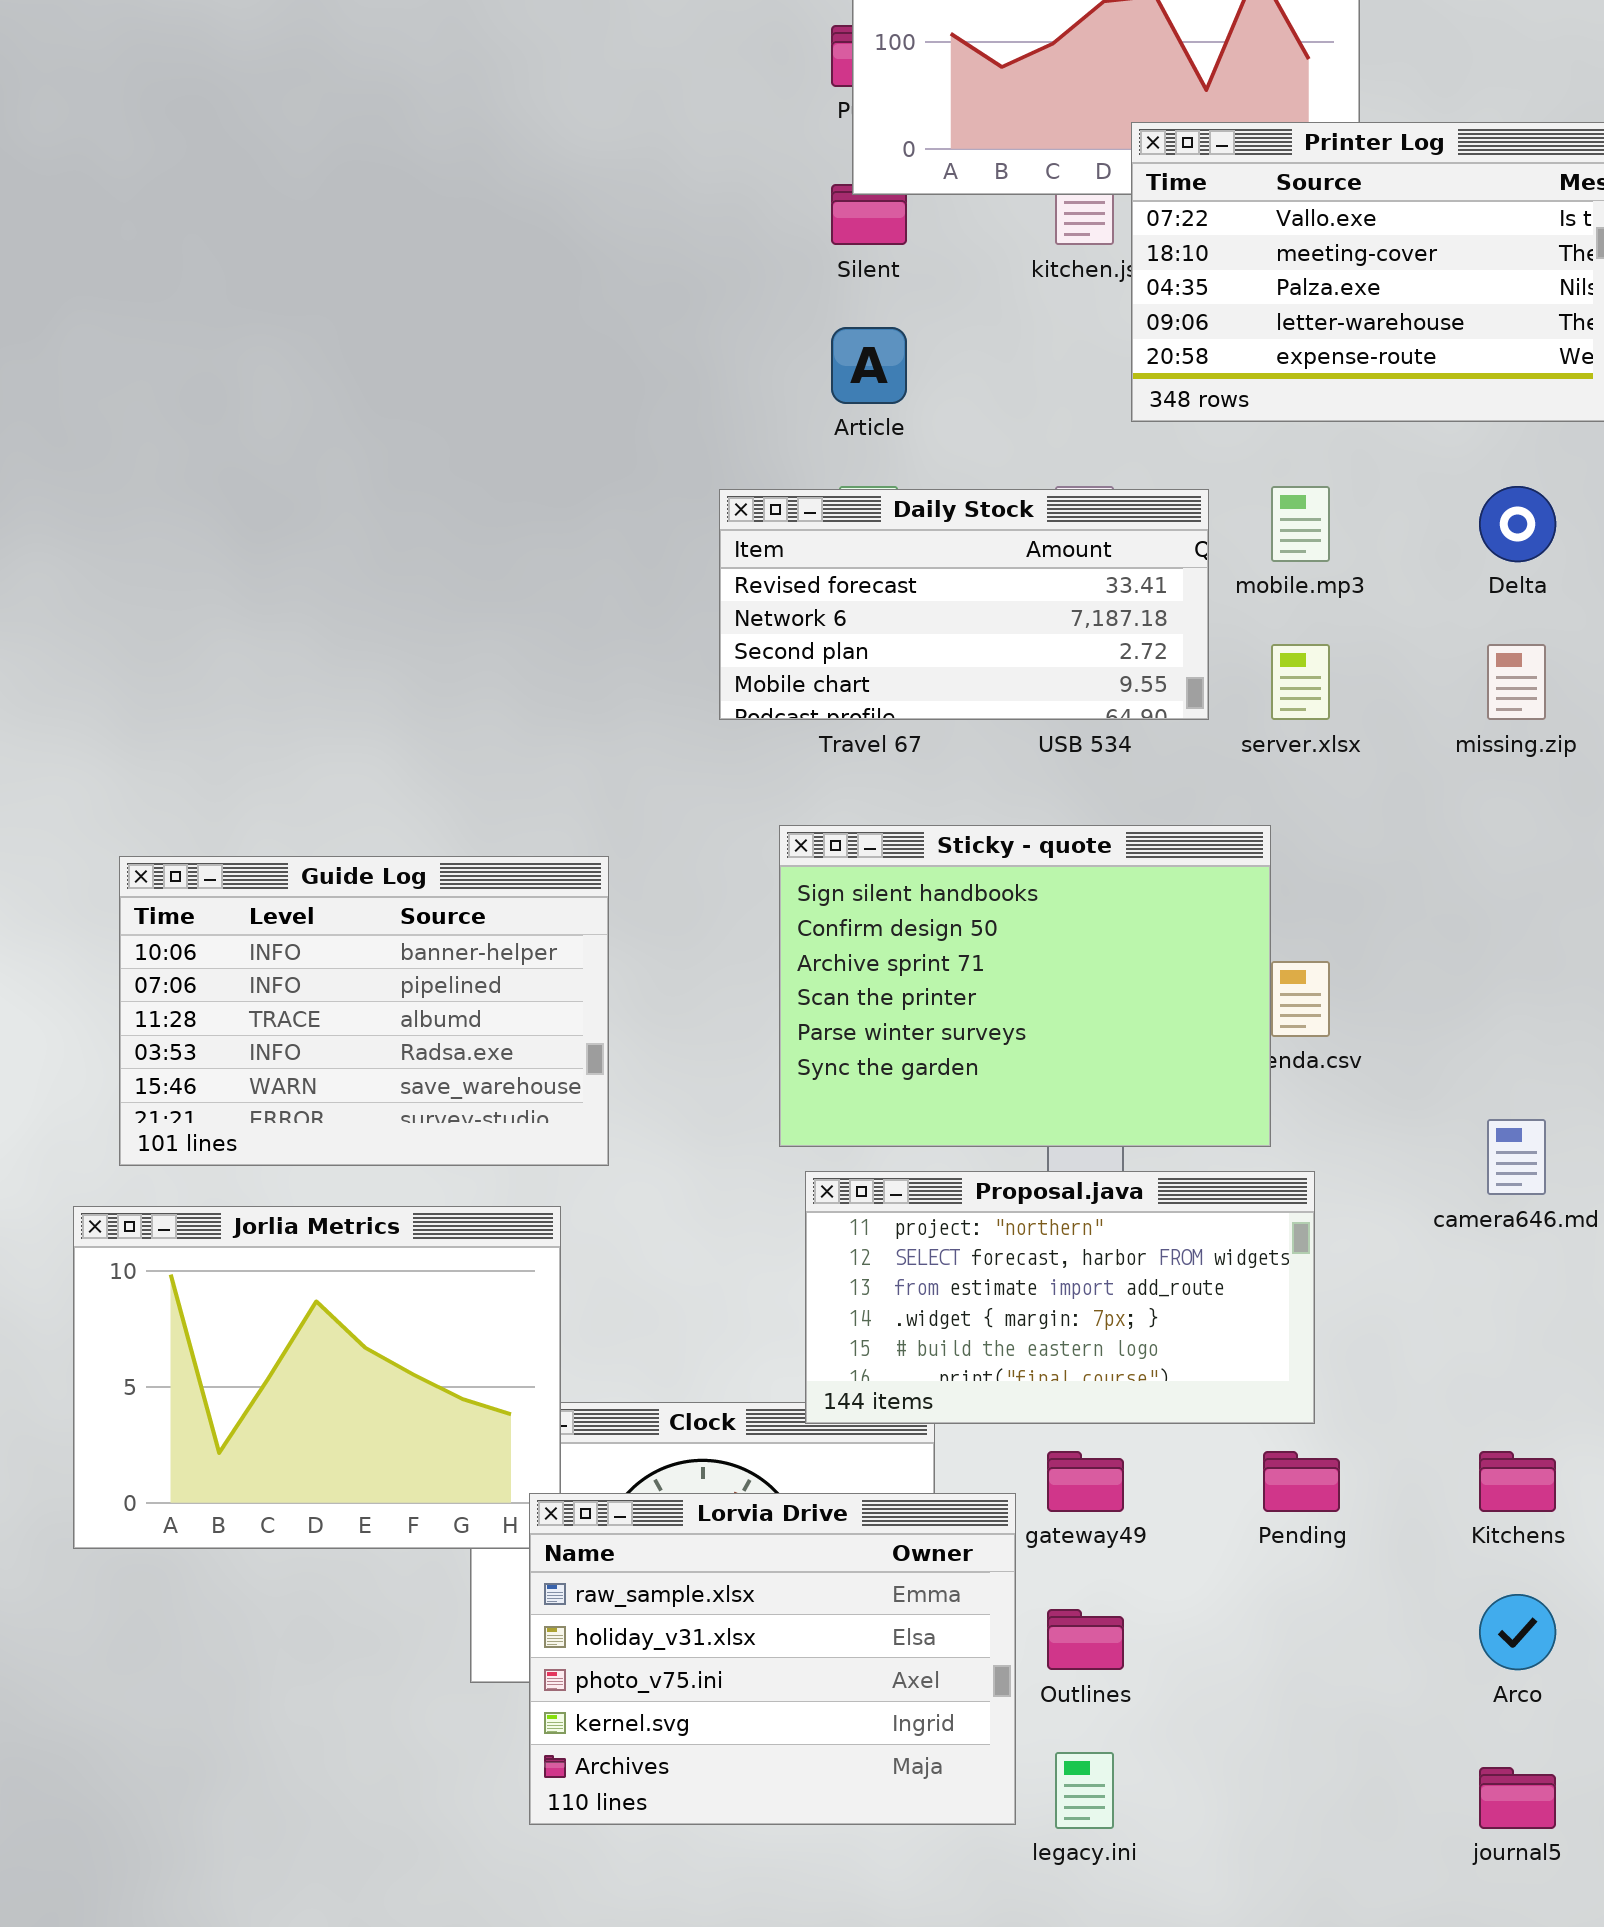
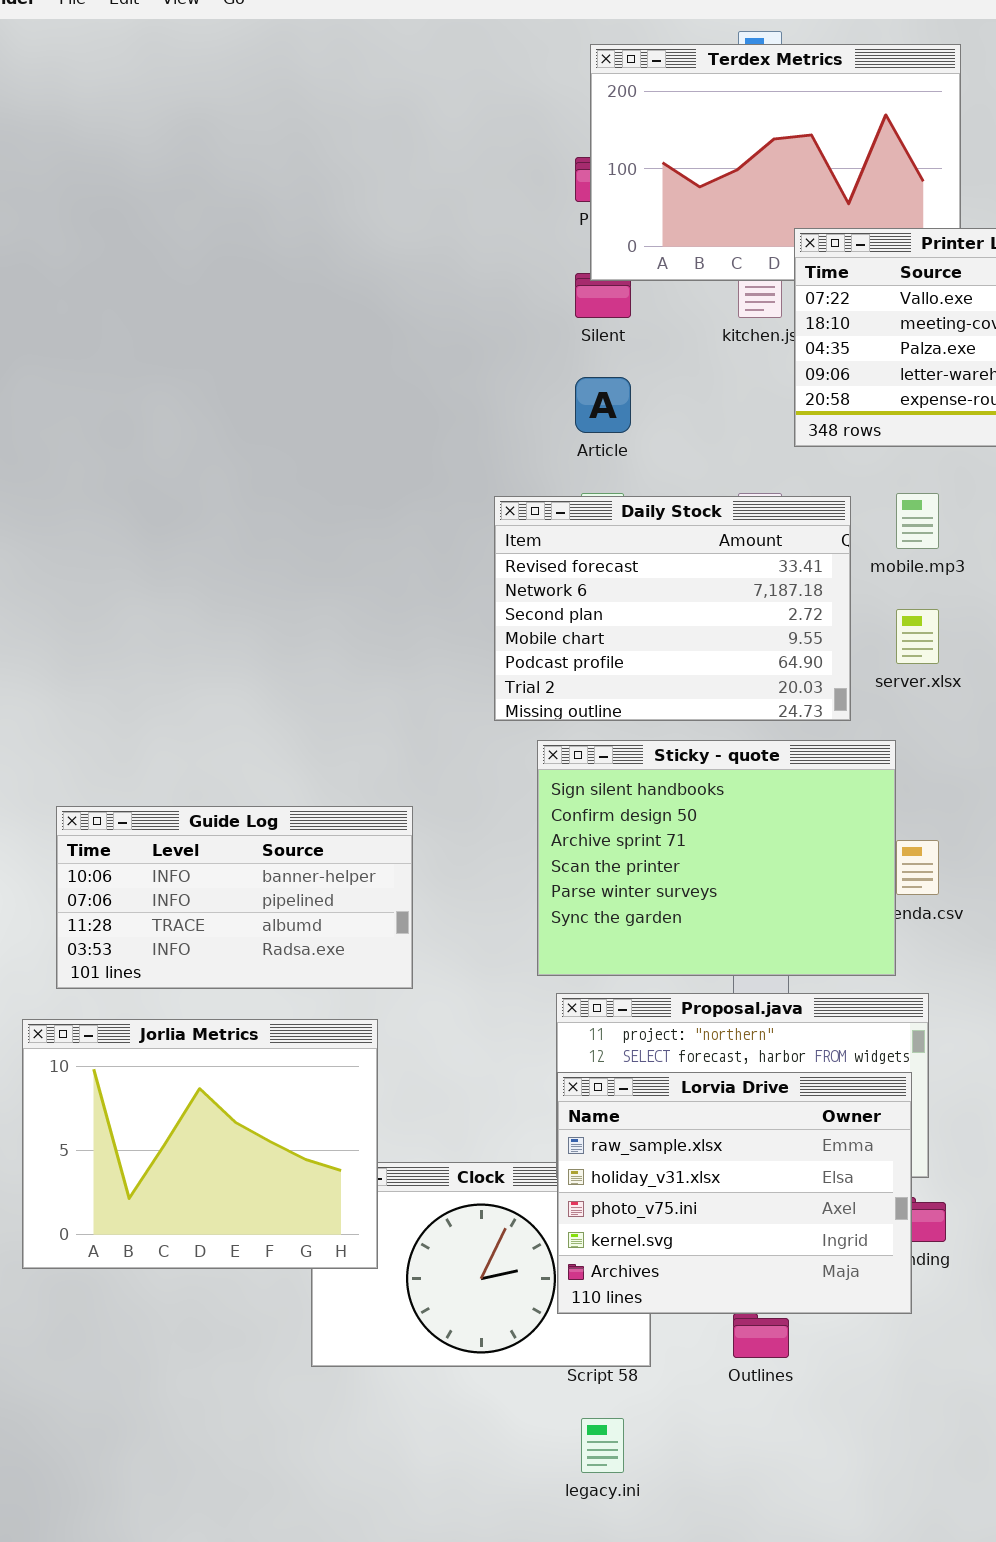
Daily Stock: [719,489,1209,720] -> [494,496,851,721], resized
Guide Log: [119,856,609,1166] -> [56,806,413,989], resized
Lorvia Drive: [529,1493,1016,1825] -> [557,1072,912,1314], moved
legacy.ini: [1055,1752,1114,1829] -> [581,1418,624,1473], moved

